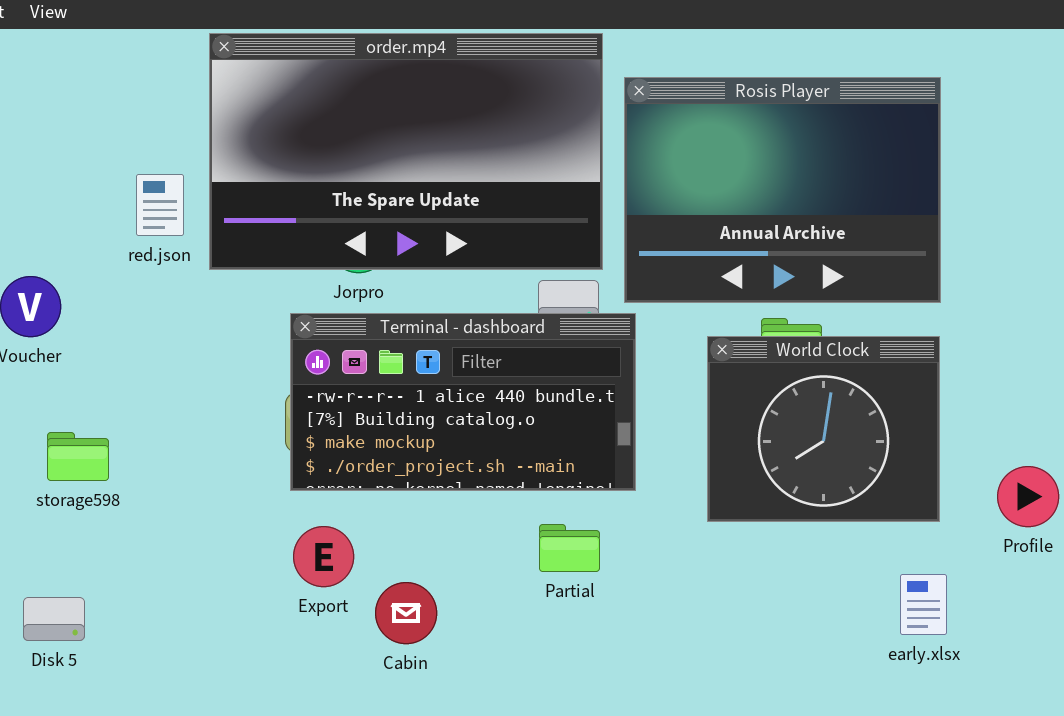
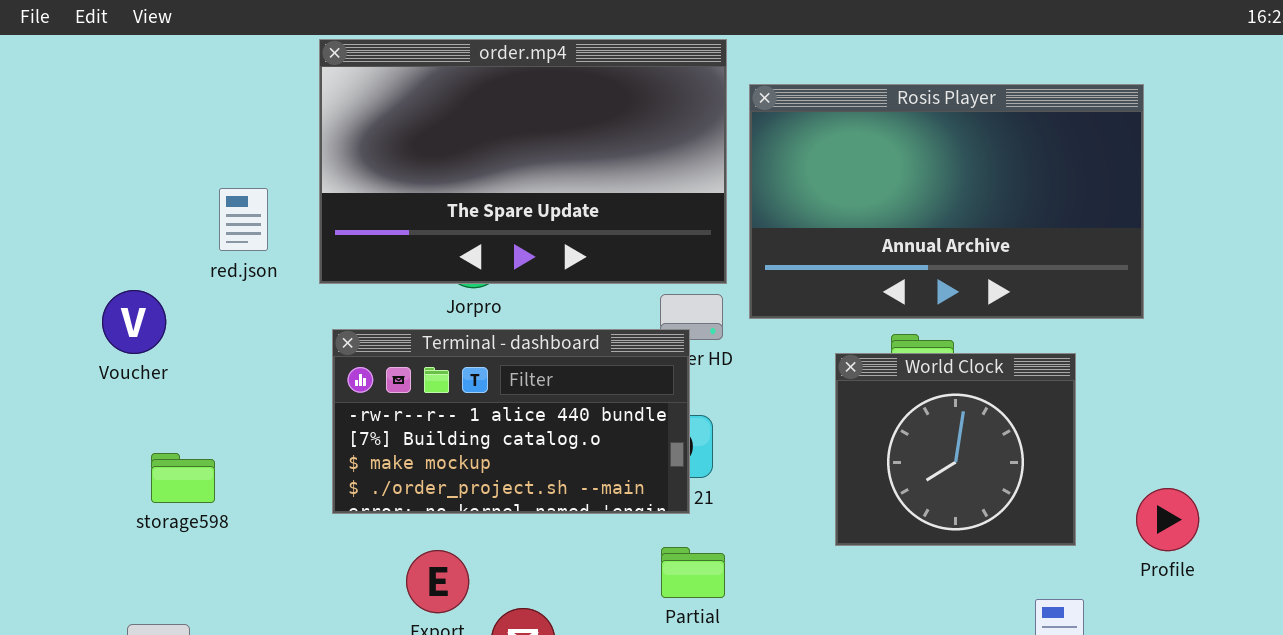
Rosis Player: [624,77,941,303] -> [749,84,1144,319], resized
red.json: [136,174,184,236] -> [219,188,268,251], moved
Terminal - dashboard: [290,313,636,491] -> [332,329,690,514], moved

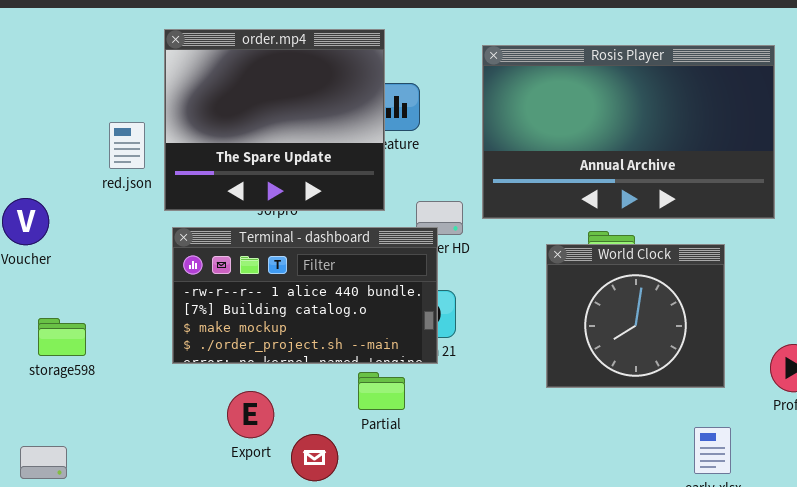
order.mp4: [319,39,727,284] -> [164,29,385,211], moved, resized
red.json: [219,188,268,251] -> [109,122,145,169], moved
Partial: [661,547,725,598] -> [358,372,405,410], moved

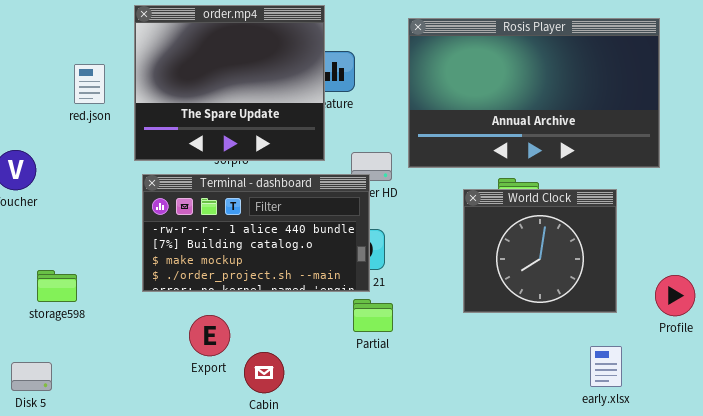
red.json: [109,122,145,169] -> [74,64,105,104], moved
storage598: [38,318,86,356] -> [37,270,77,302], moved
Partial: [358,372,405,410] -> [353,299,393,332], moved

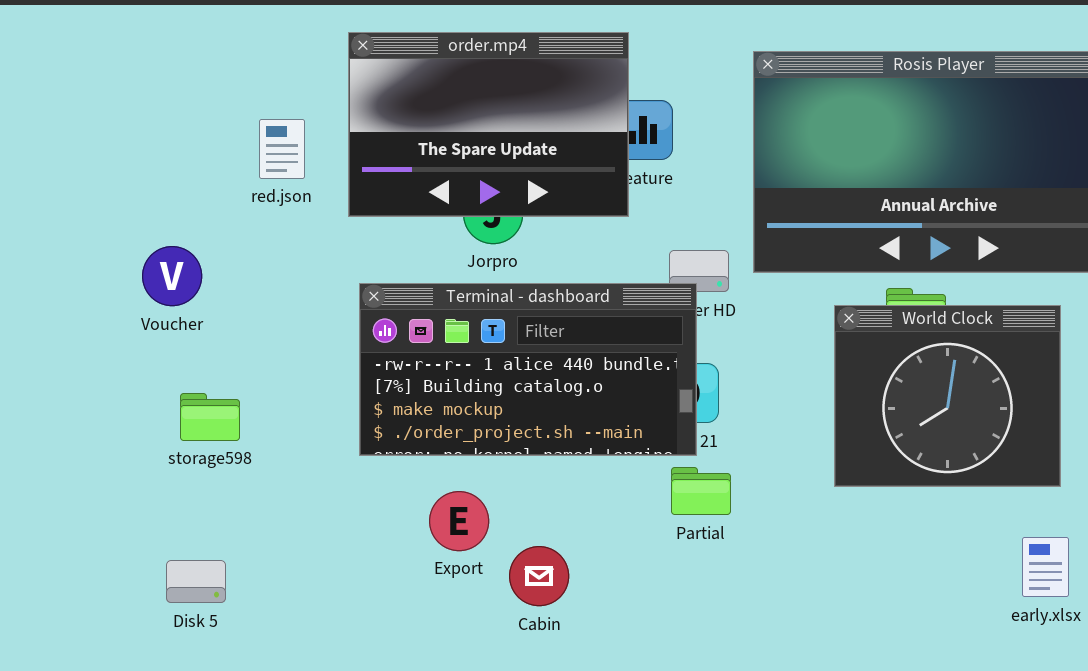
order.mp4: [134,5,325,161] -> [348,32,629,217], resized
storage598: [37,270,77,302] -> [180,393,240,441], moved

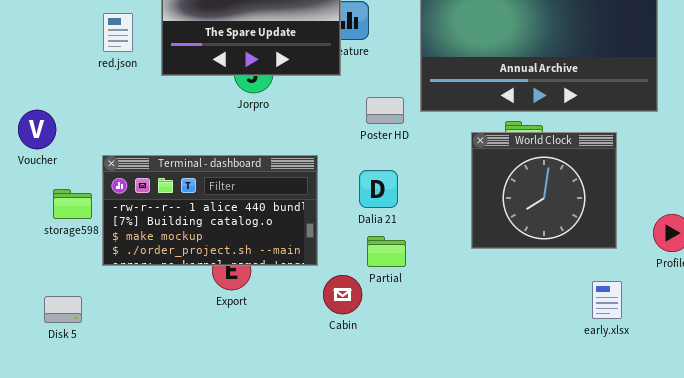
Voucher: [142,246,202,306] -> [18,110,56,149], moved
Terminal - dashboard: [359,283,697,456] -> [102,155,318,266], moved
Cabin: [509,546,569,606] -> [323,275,362,314], moved

